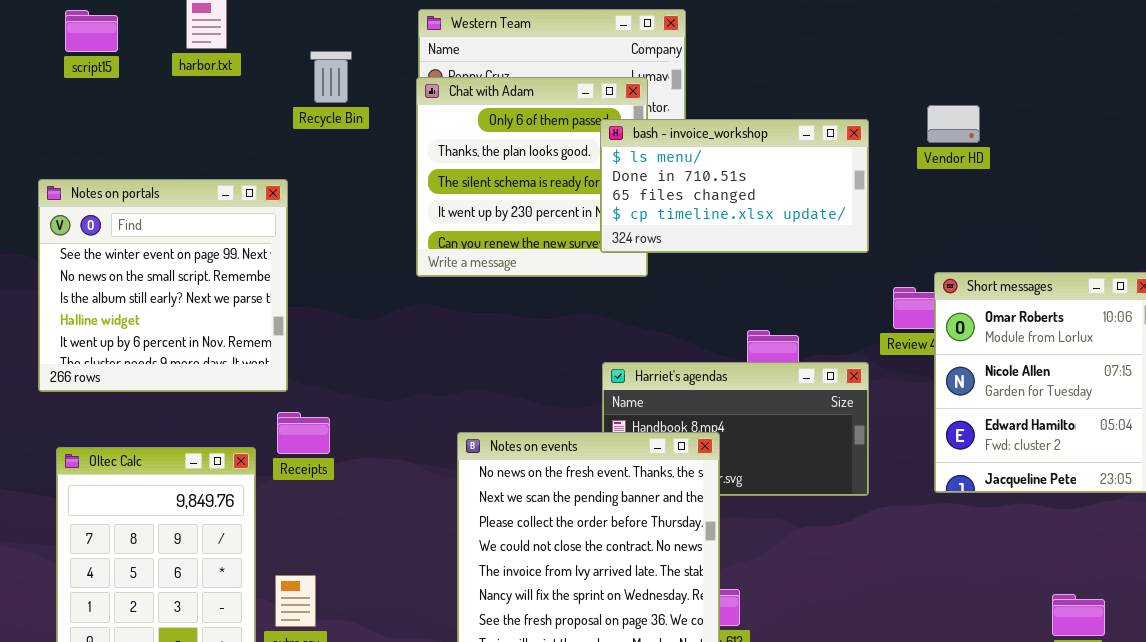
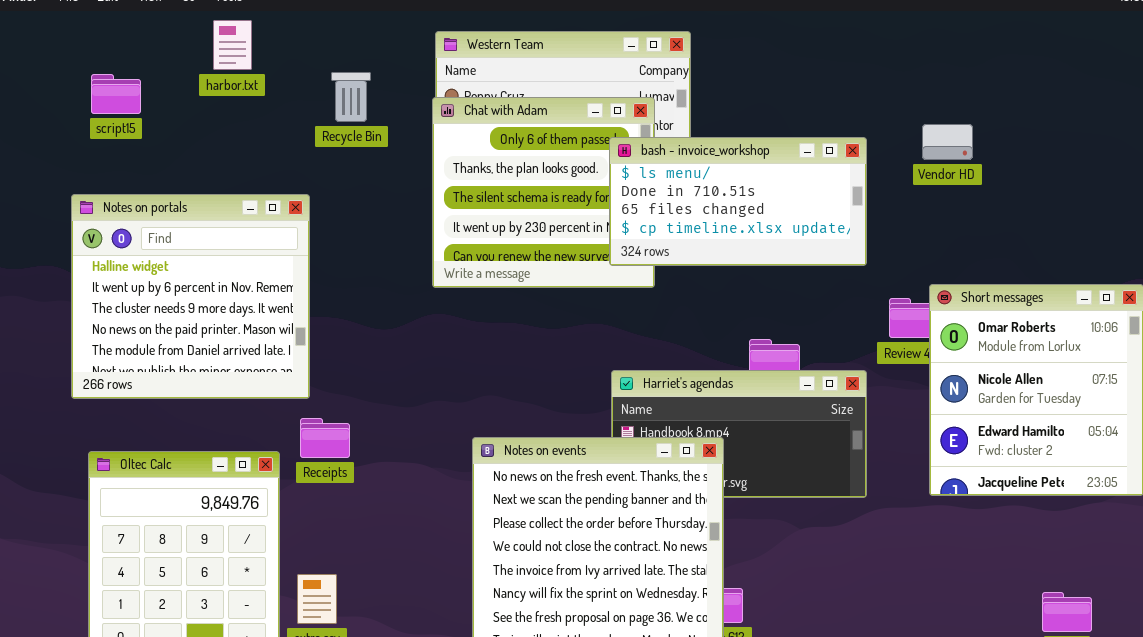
script15: [65,10,118,52] -> [91,74,141,114], moved
Notes on portals: [38,179,288,392] -> [71,194,310,399], scrolled down 3 rows

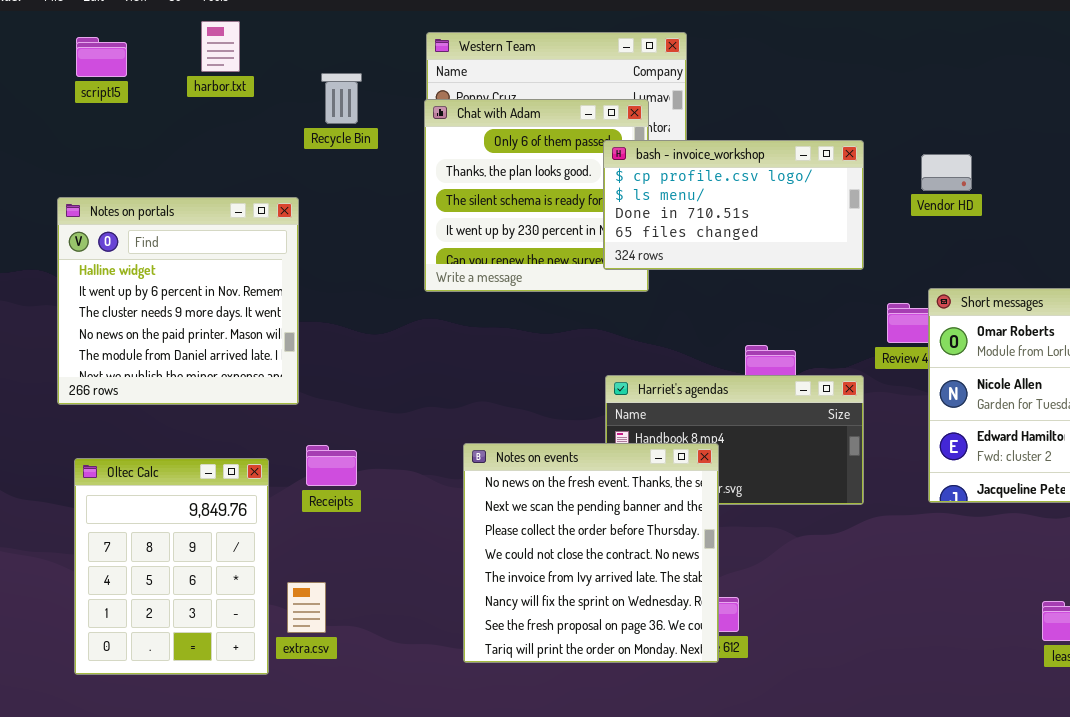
script15: [91,74,141,114] -> [76,37,127,77], moved
Vendor HD: [922,124,973,160] -> [921,154,972,191], moved
bash - invoice_workshop: [609,137,867,266] -> [603,140,864,270], scrolled up 1 row
Receipts: [300,418,350,458] -> [306,445,357,486], moved

